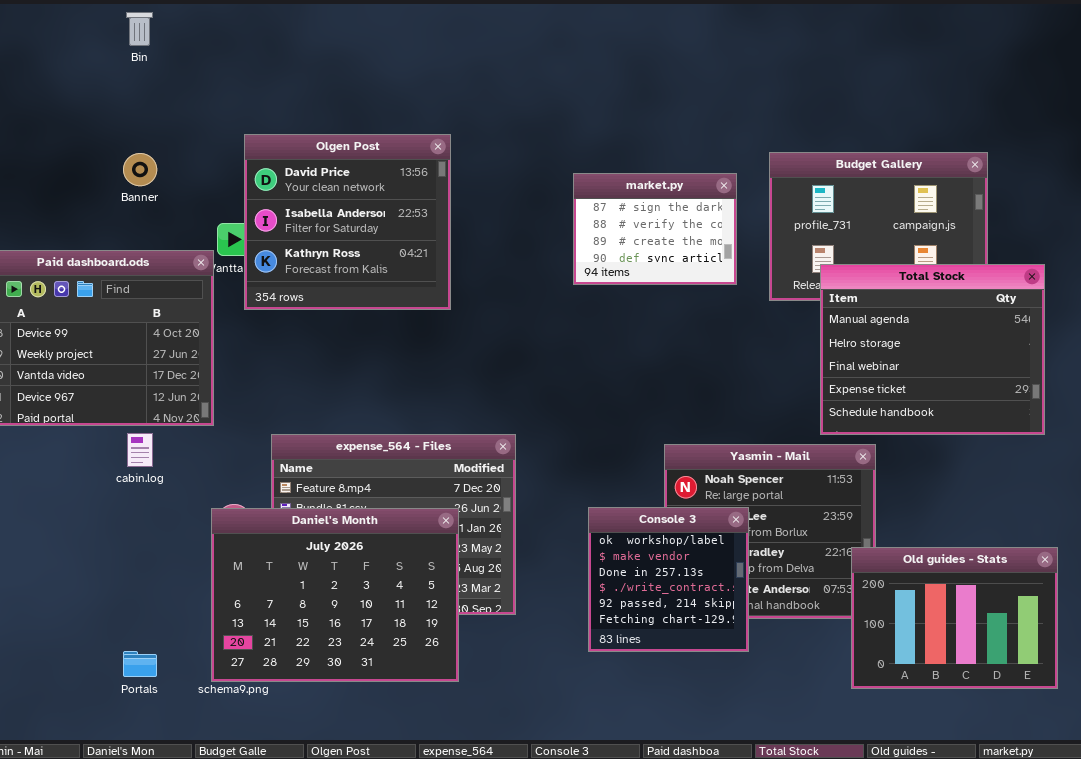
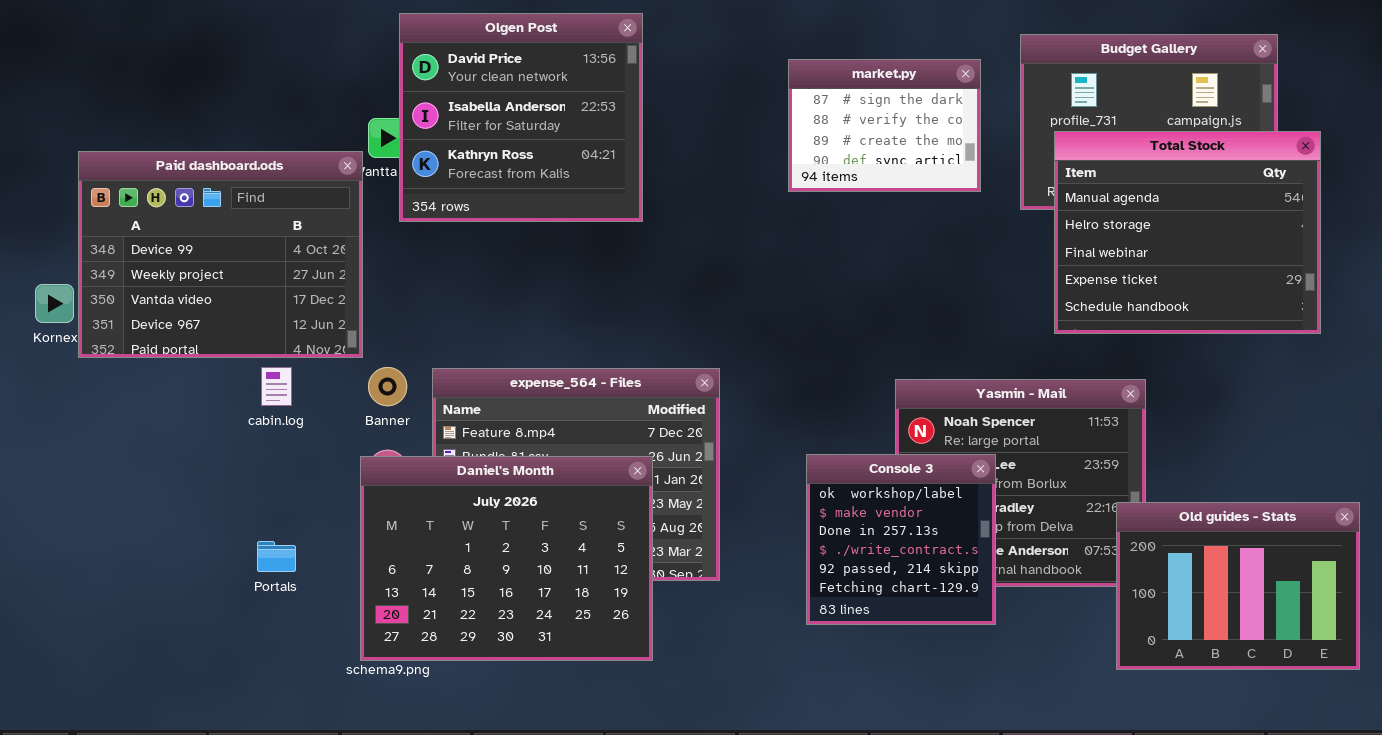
Banner: [123,153,157,186] -> [368,367,407,406], moved
Total Stock: [820,264,1045,435] -> [1054,131,1321,334], moved
Portals: [123,651,157,677] -> [257,541,296,572], moved

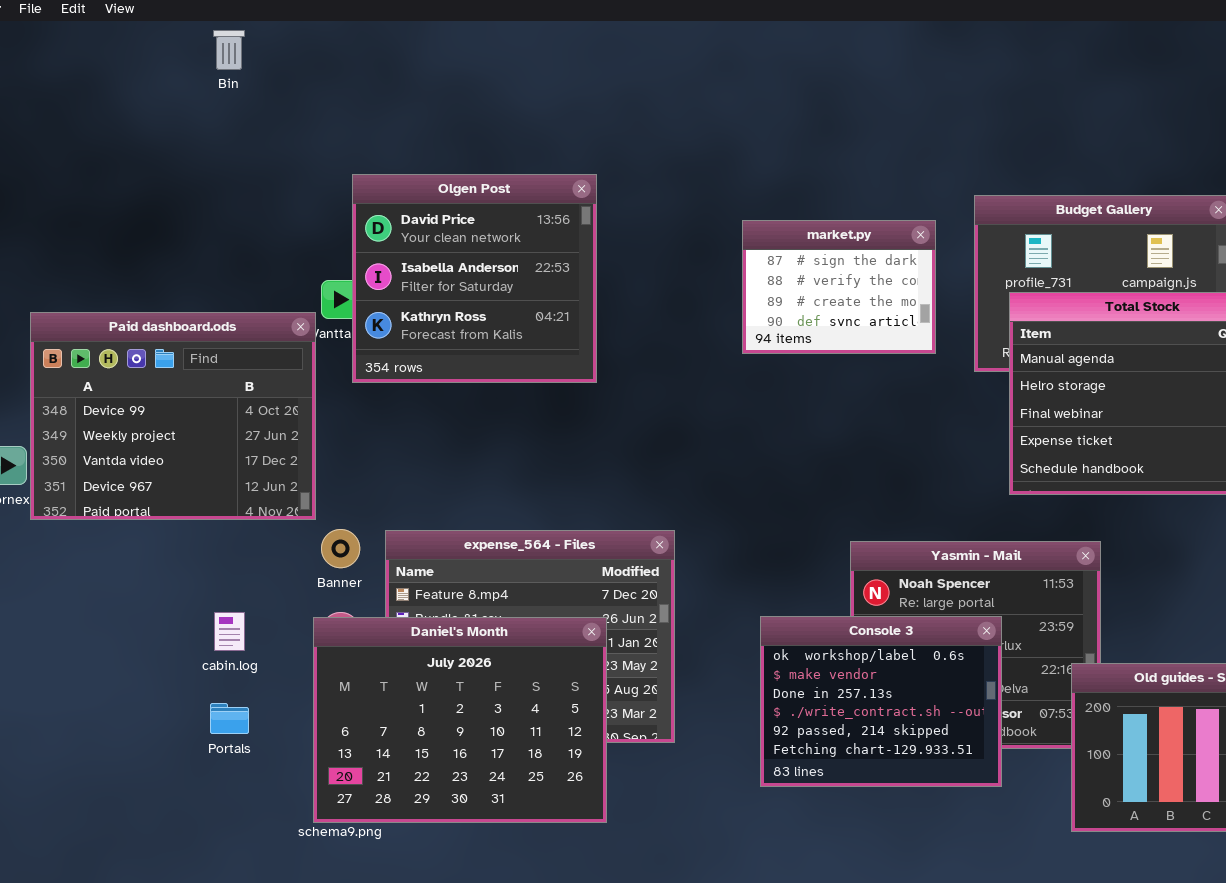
cabin.log: [261,367,292,406] -> [214,612,245,651], moved
Console 3: [806,454,996,625] -> [760,616,1002,787], resized

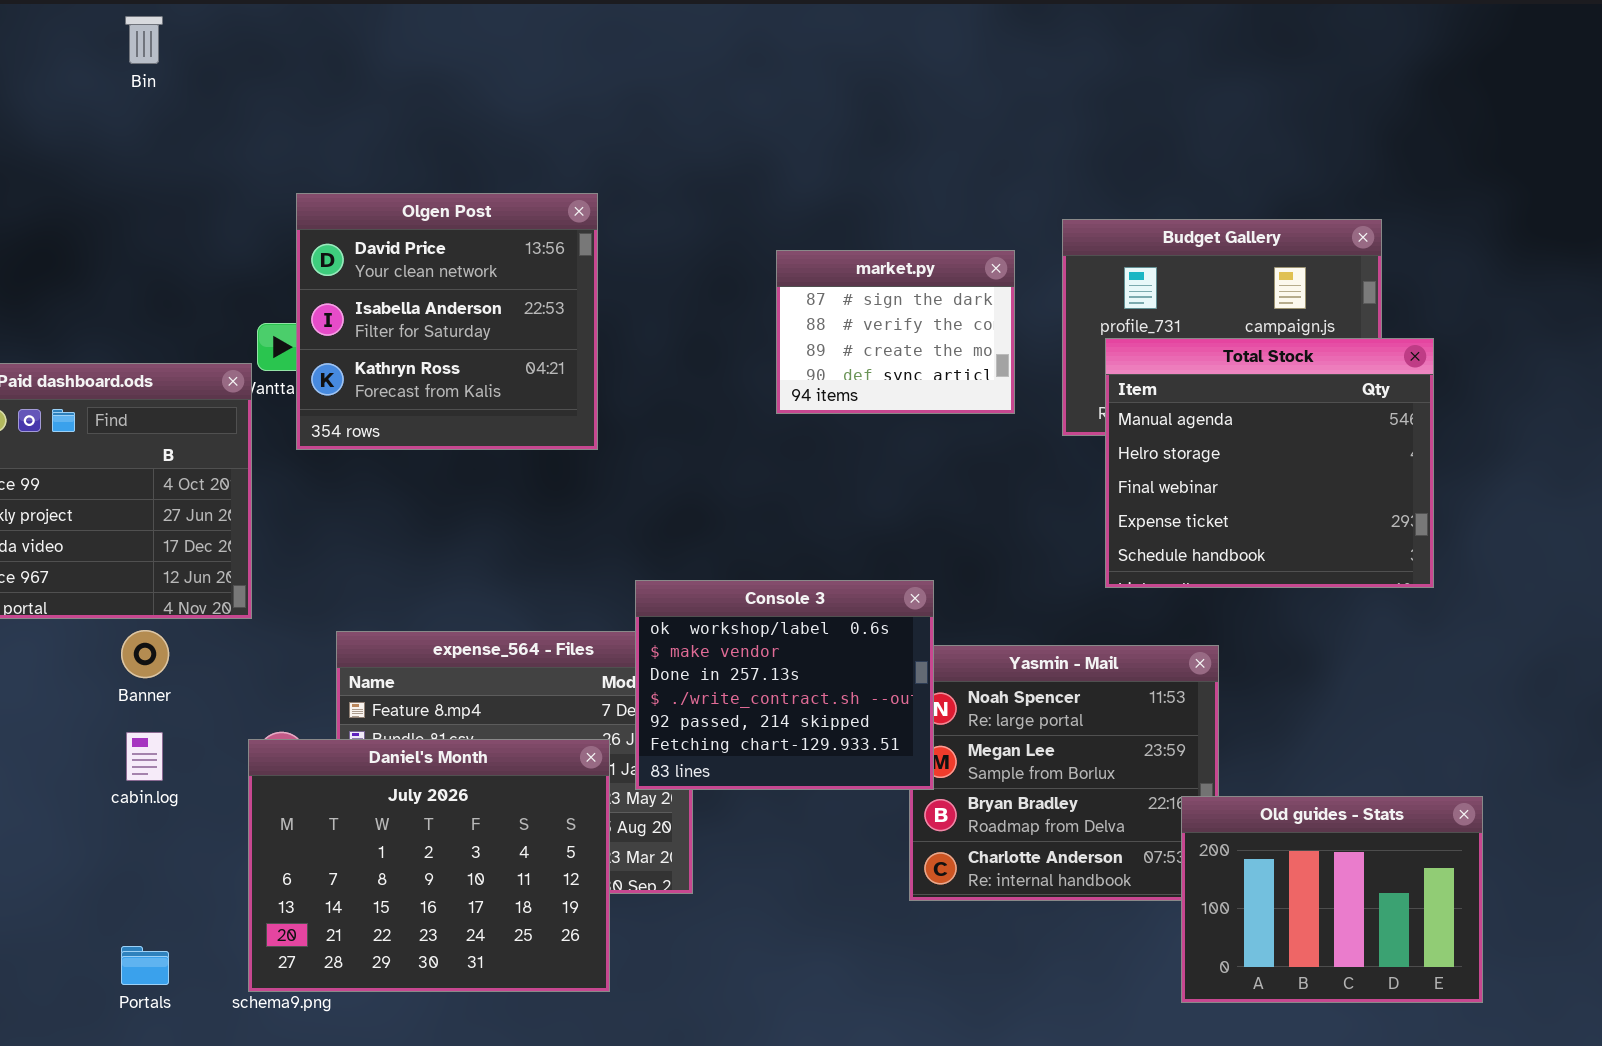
Banner: [321,529,360,568] -> [121,630,169,678], moved
Console 3: [760,616,1002,787] -> [635,580,934,790], moved
Portals: [210,703,249,734] -> [121,946,169,985], moved

